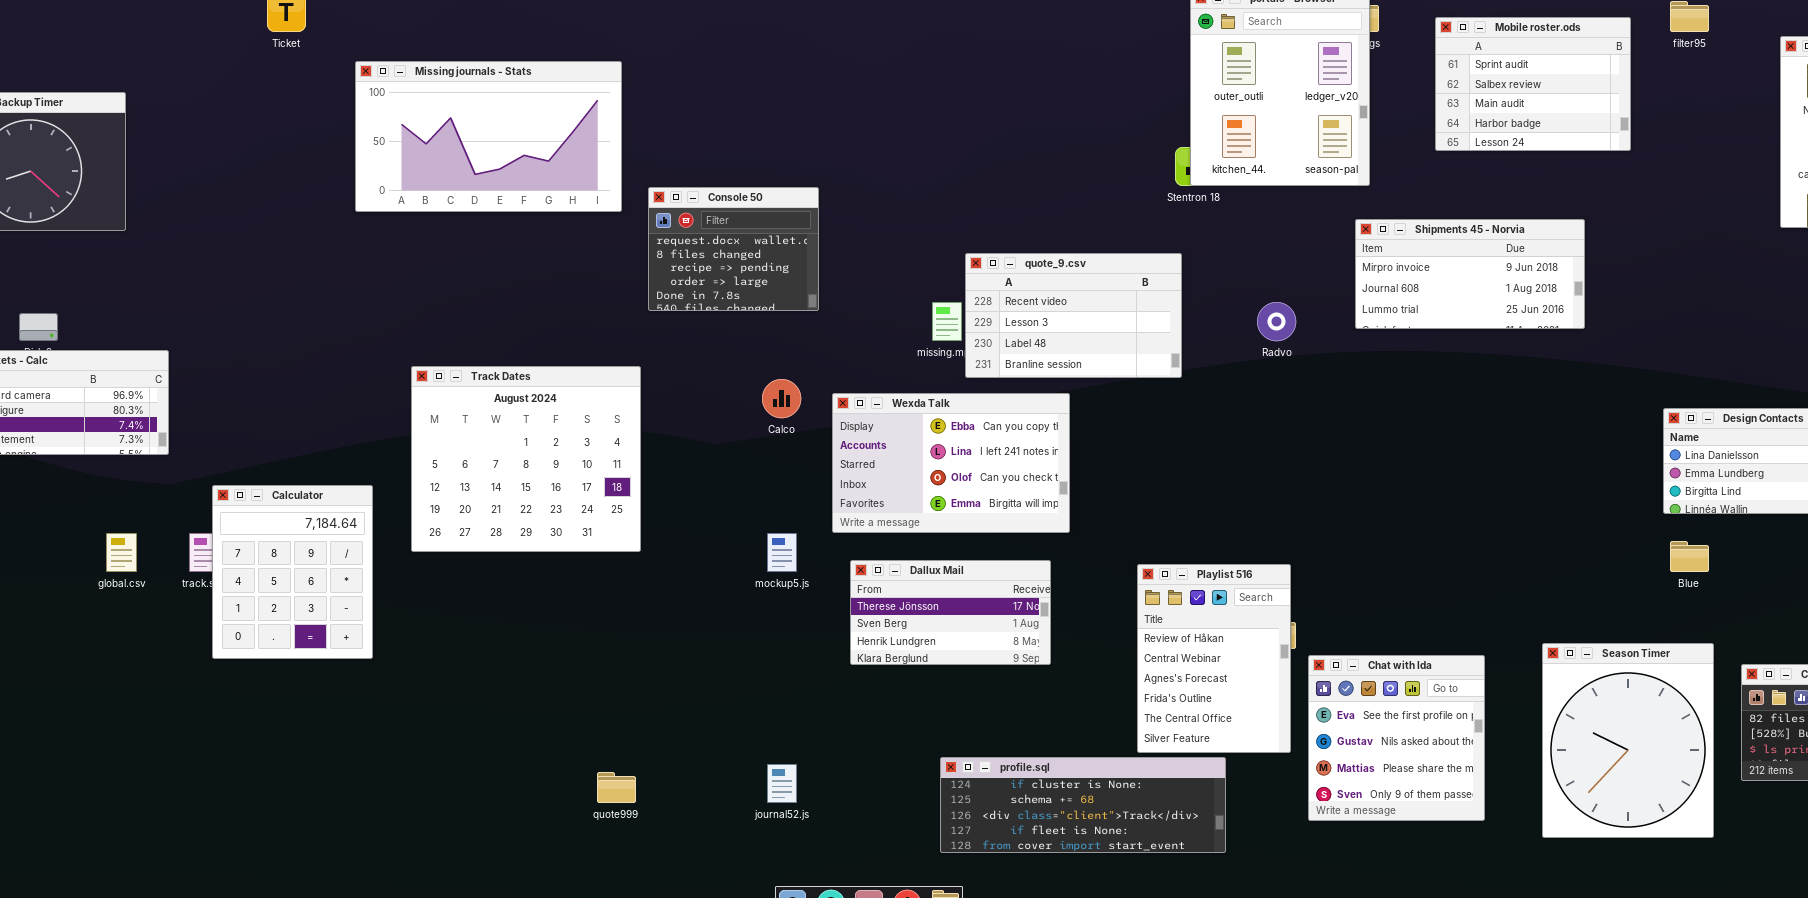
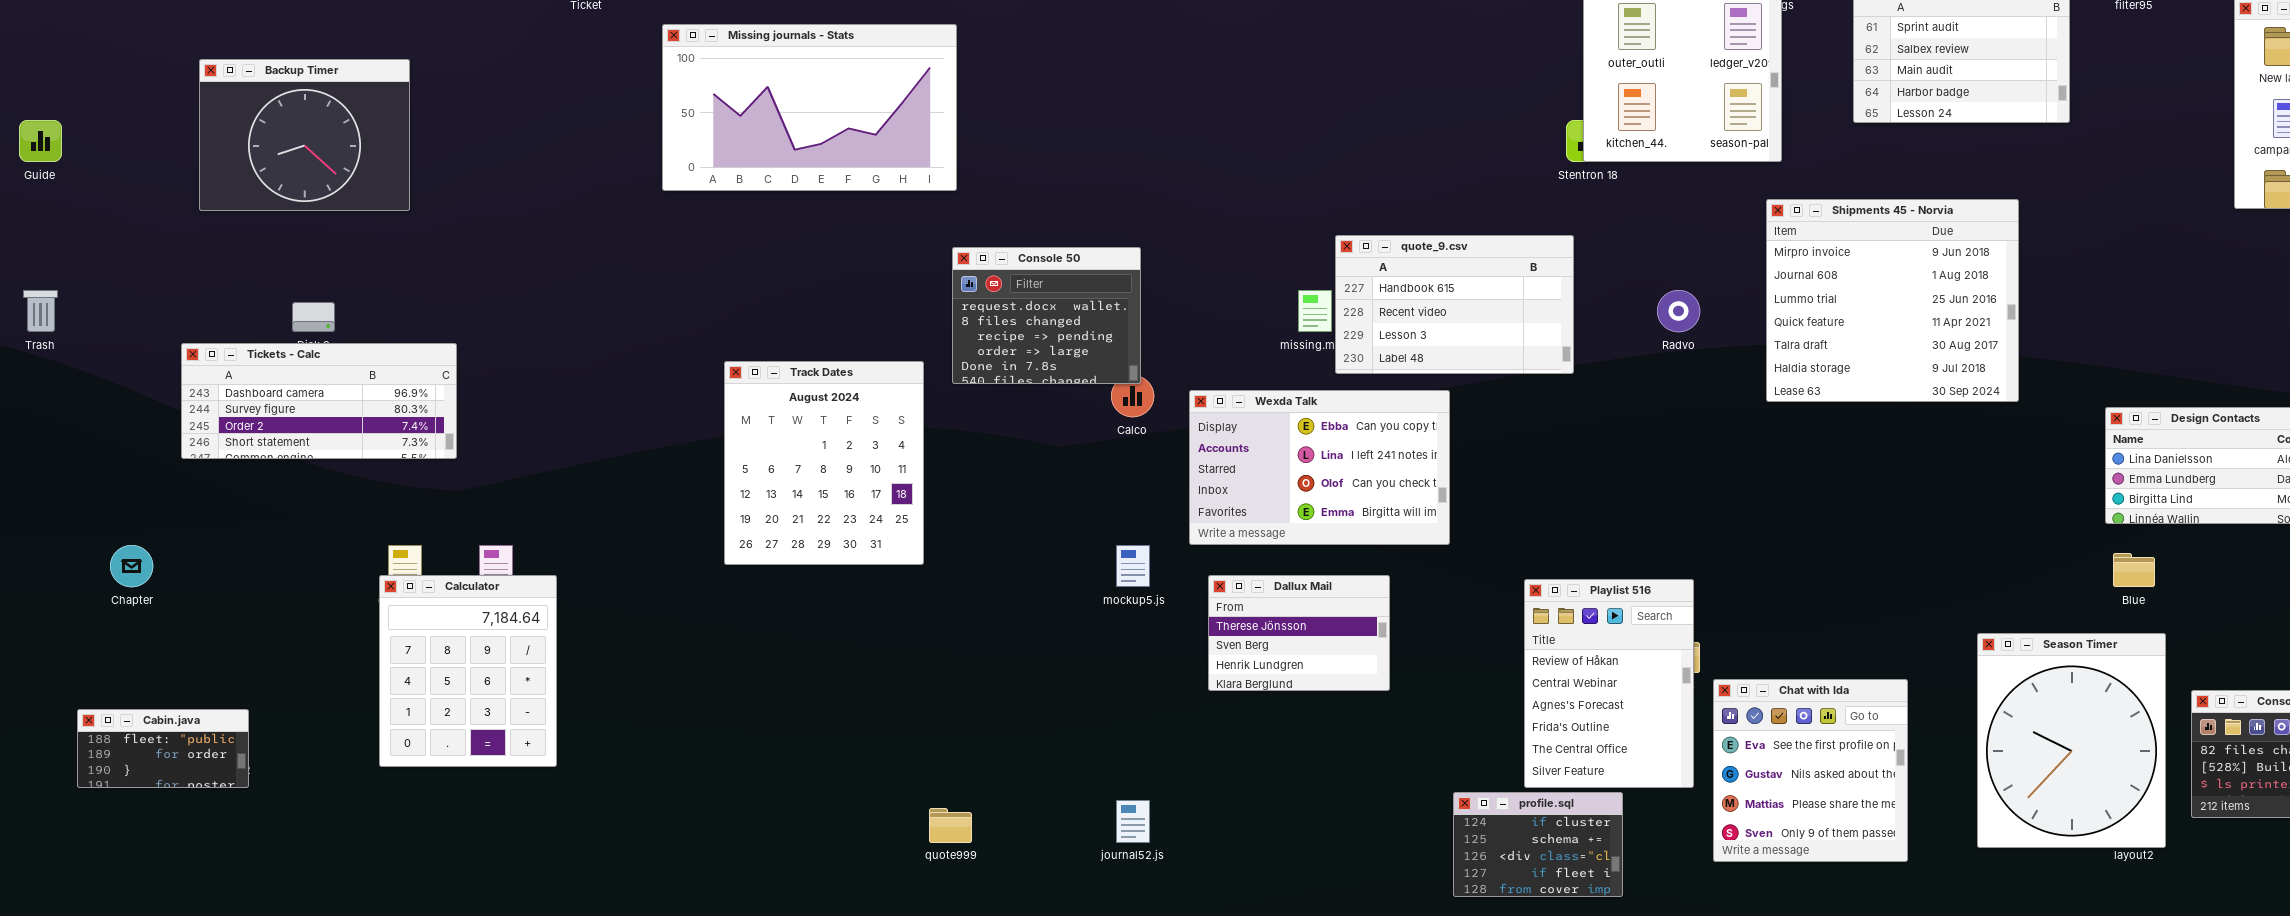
Console 50: [648,187,819,311] -> [952,247,1141,384], moved
Shipments 45 - Norvia: [1355,219,1585,329] -> [1766,199,2019,402], resized
quote_9.csv: [965,253,1182,378] -> [1335,235,1574,374], scrolled up 1 row
Track Dates: [411,366,641,552] -> [724,361,924,565], resized
Calculator: [212,485,373,659] -> [379,575,557,767], moved
Dallux Mail: [850,560,1051,665] -> [1208,575,1390,691], resized
Season Timer: [1542,643,1714,838] -> [1977,633,2166,848], moved
profile.sql: [940,757,1226,853] -> [1453,792,1623,897], resized

